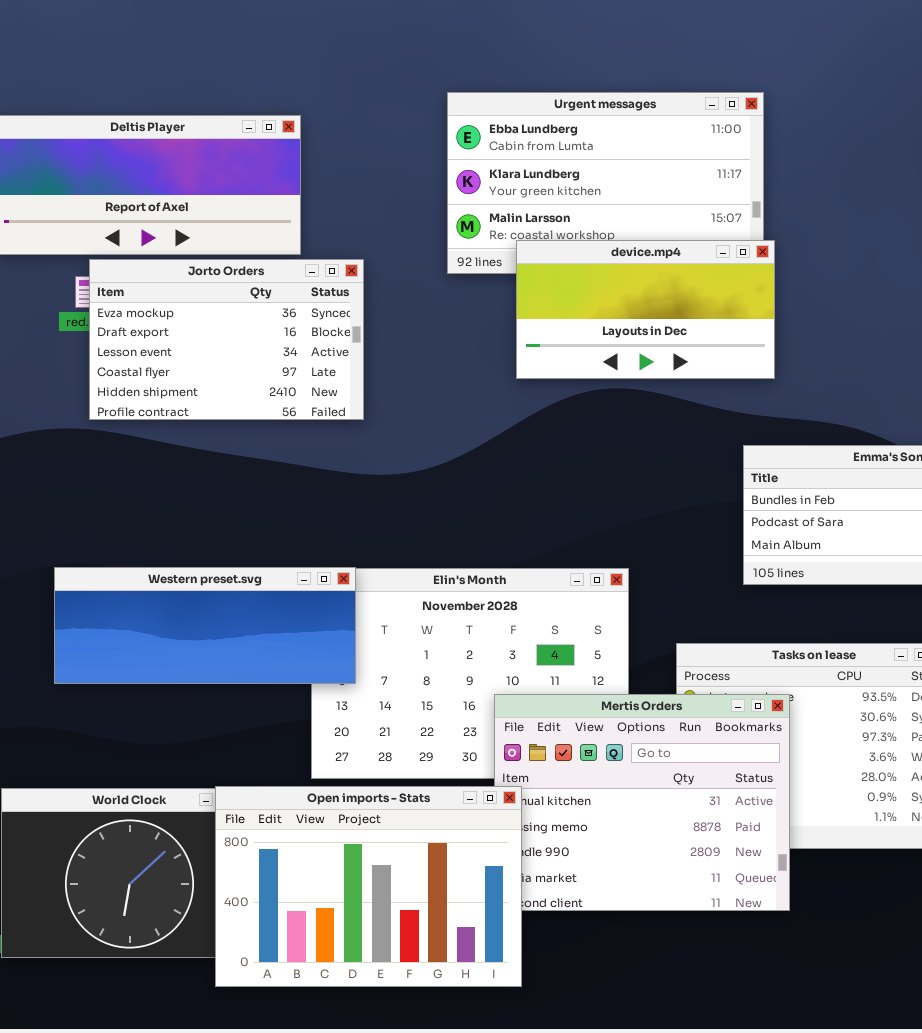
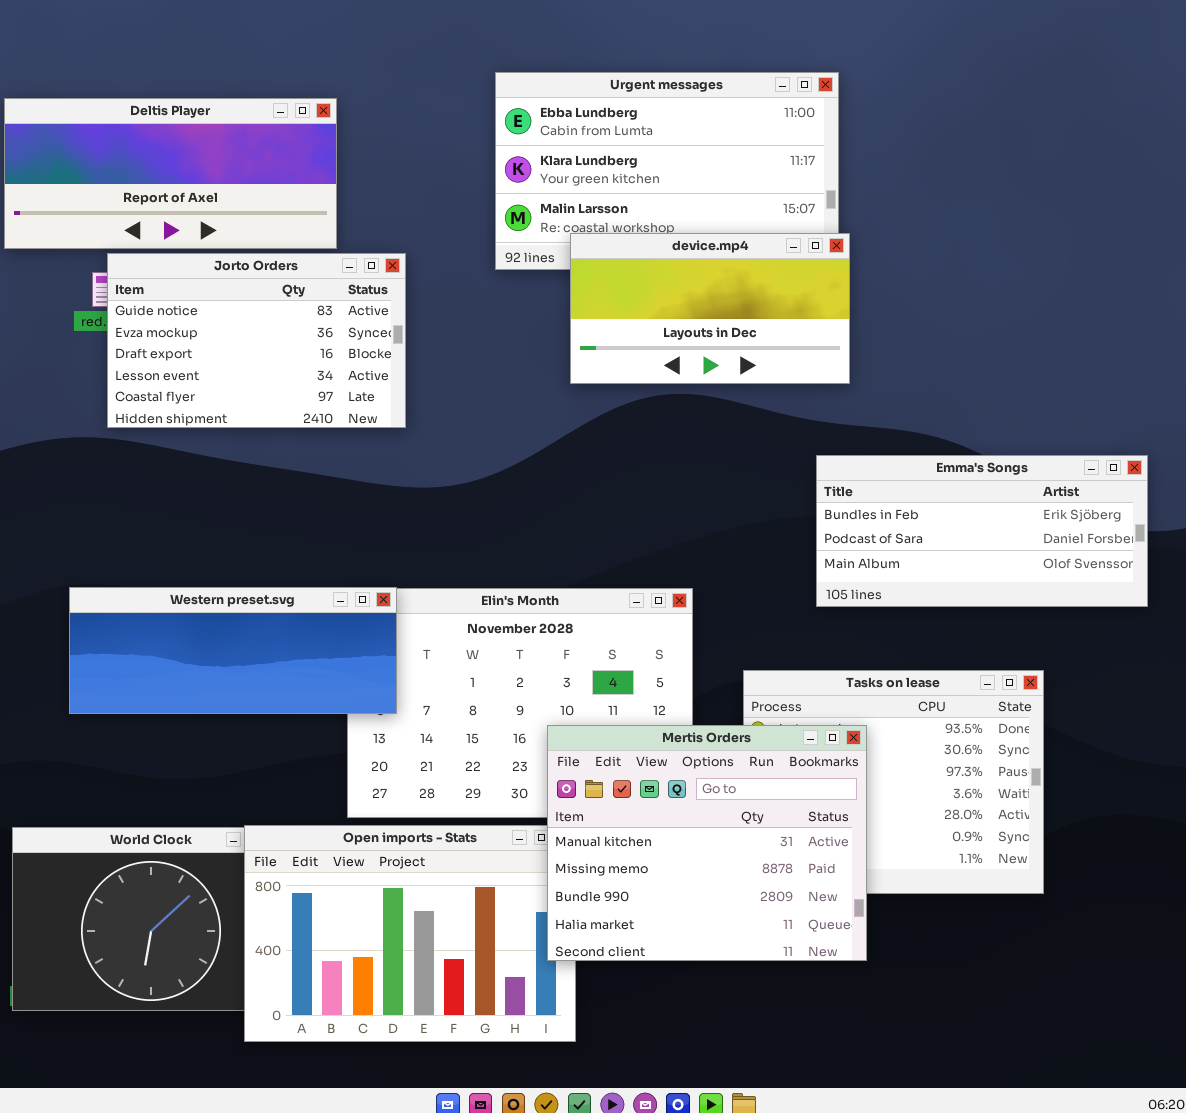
Jorto Orders: [89,259,364,420] -> [107,253,406,428], scrolled up 1 row
Mertis Orders: [494,694,790,911] -> [547,725,867,961], raised

